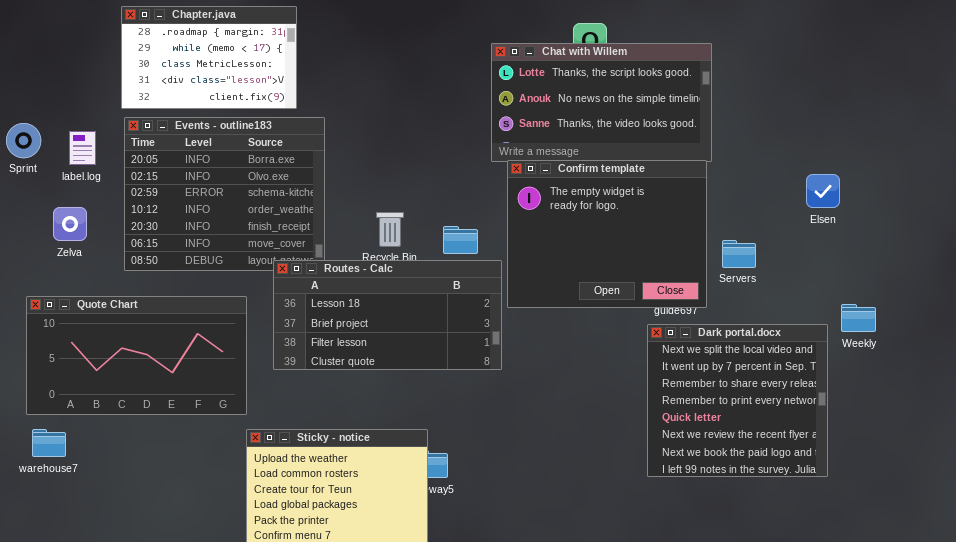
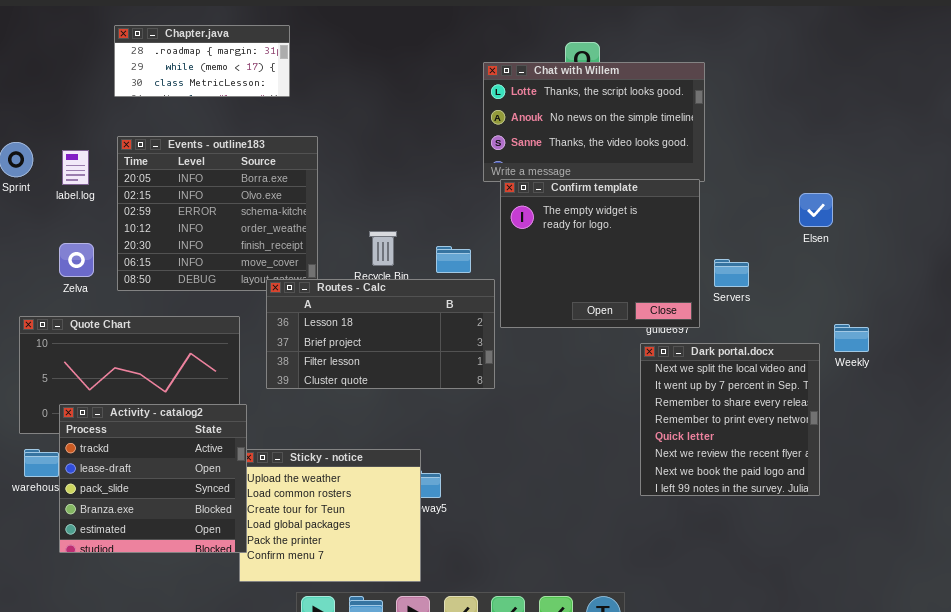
Chapter.java: [121,6,297,109] -> [114,25,290,97], resized
Zelva: [53,207,87,241] -> [59,243,94,277], moved
Activity - catalog2: none -> [59,404,247,553], opened

